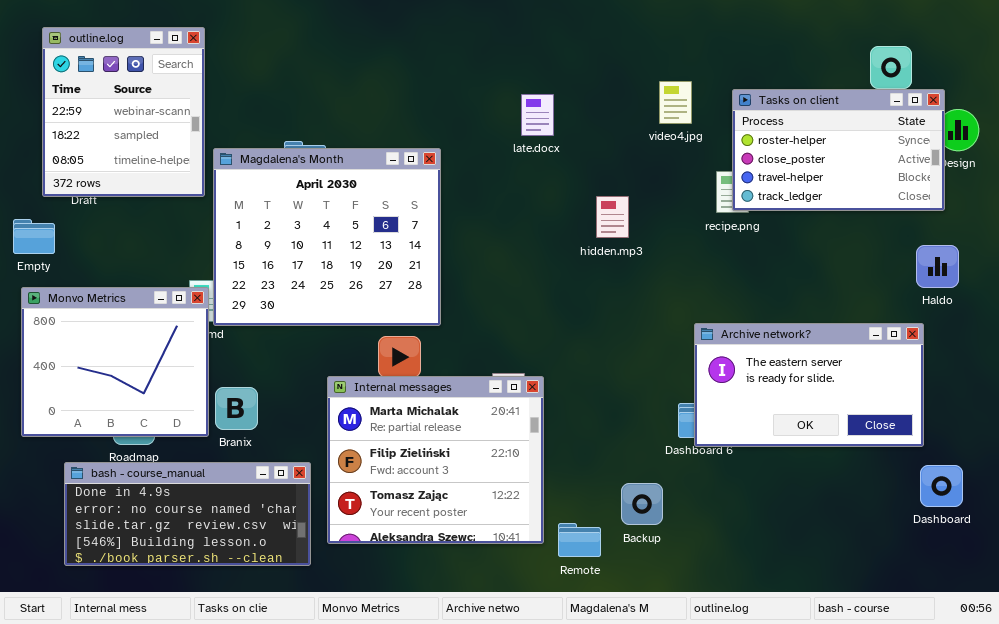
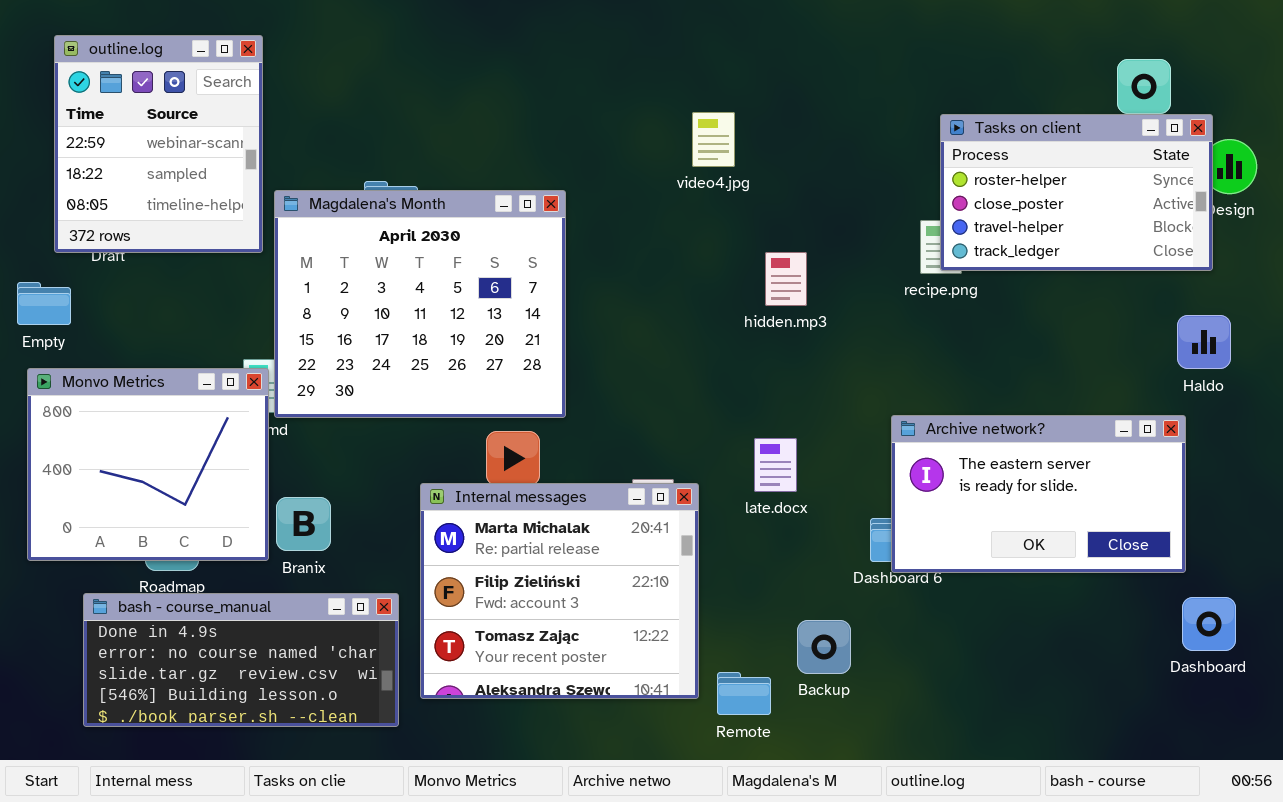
video4.jpg: [659,81,692,124] -> [692,112,735,167], moved
late.docx: [521,94,554,136] -> [754,438,797,492], moved

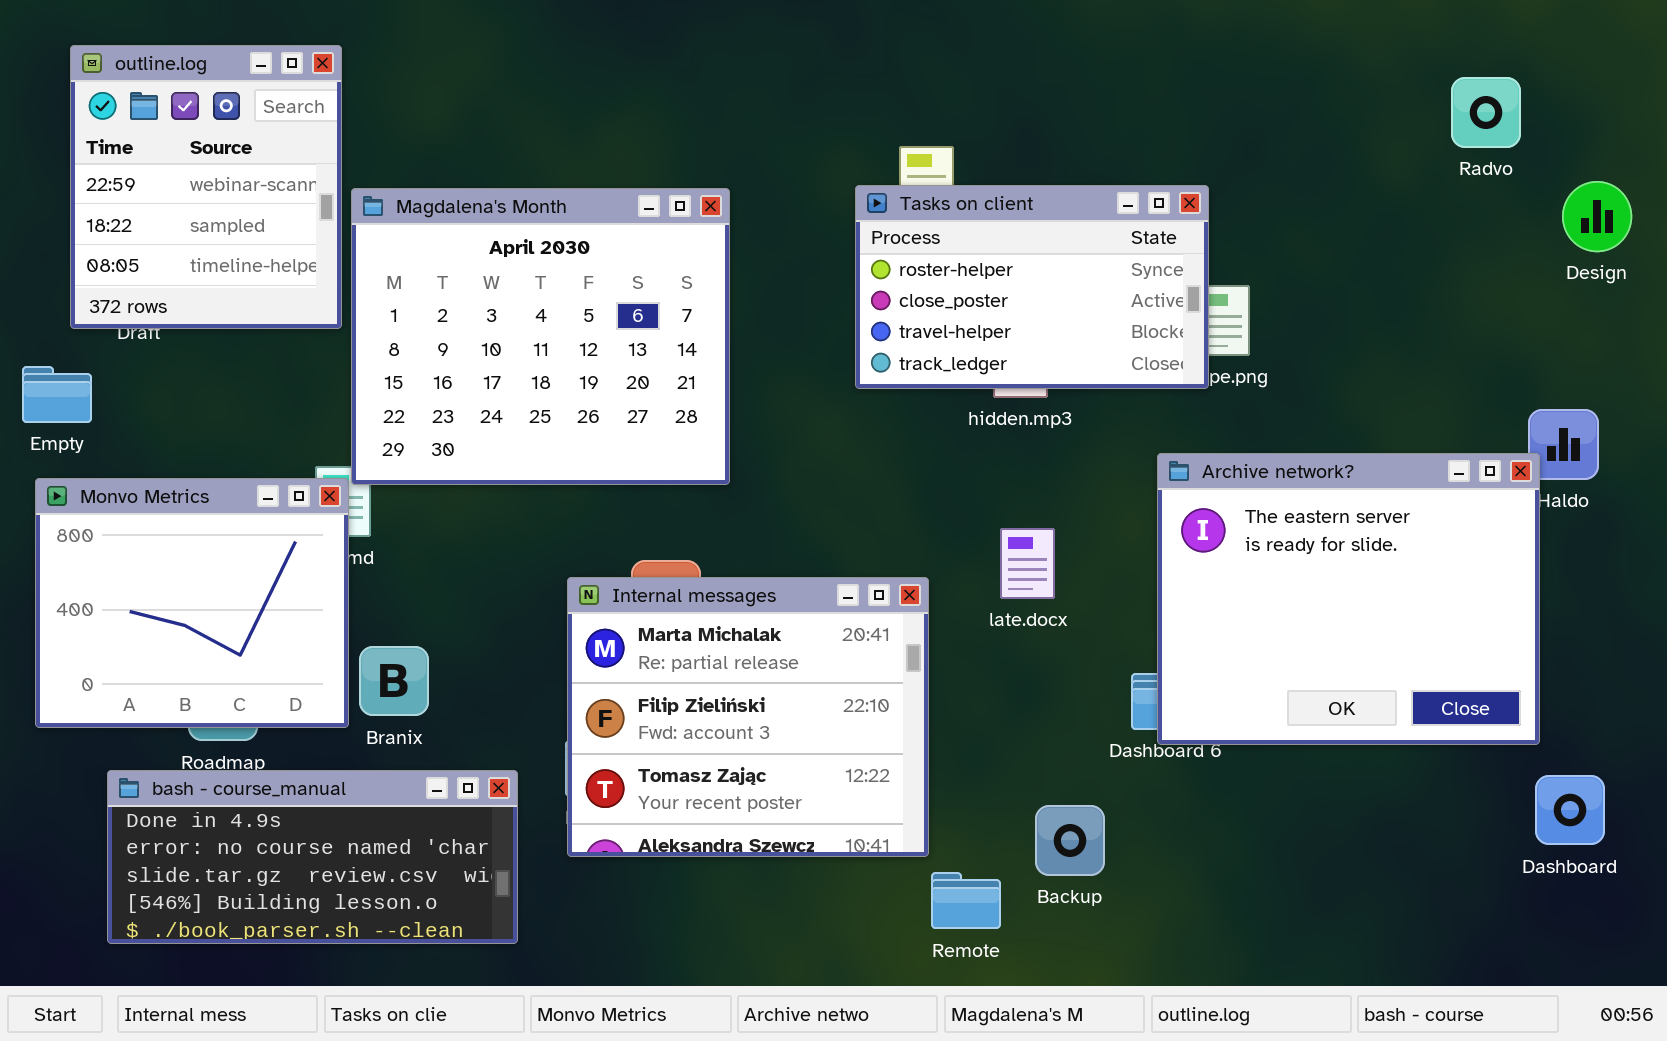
Tasks on client: [940,114,1213,271] -> [855,185,1209,389], moved
Magdalena's Month: [274,190,566,418] -> [351,188,730,485], moved
Archive network?: [891,415,1186,573] -> [1157,453,1540,745], resized
late.docx: [754,438,797,492] -> [1000,528,1055,599], moved
Internal messages: [420,483,699,699] -> [567,577,929,857], moved

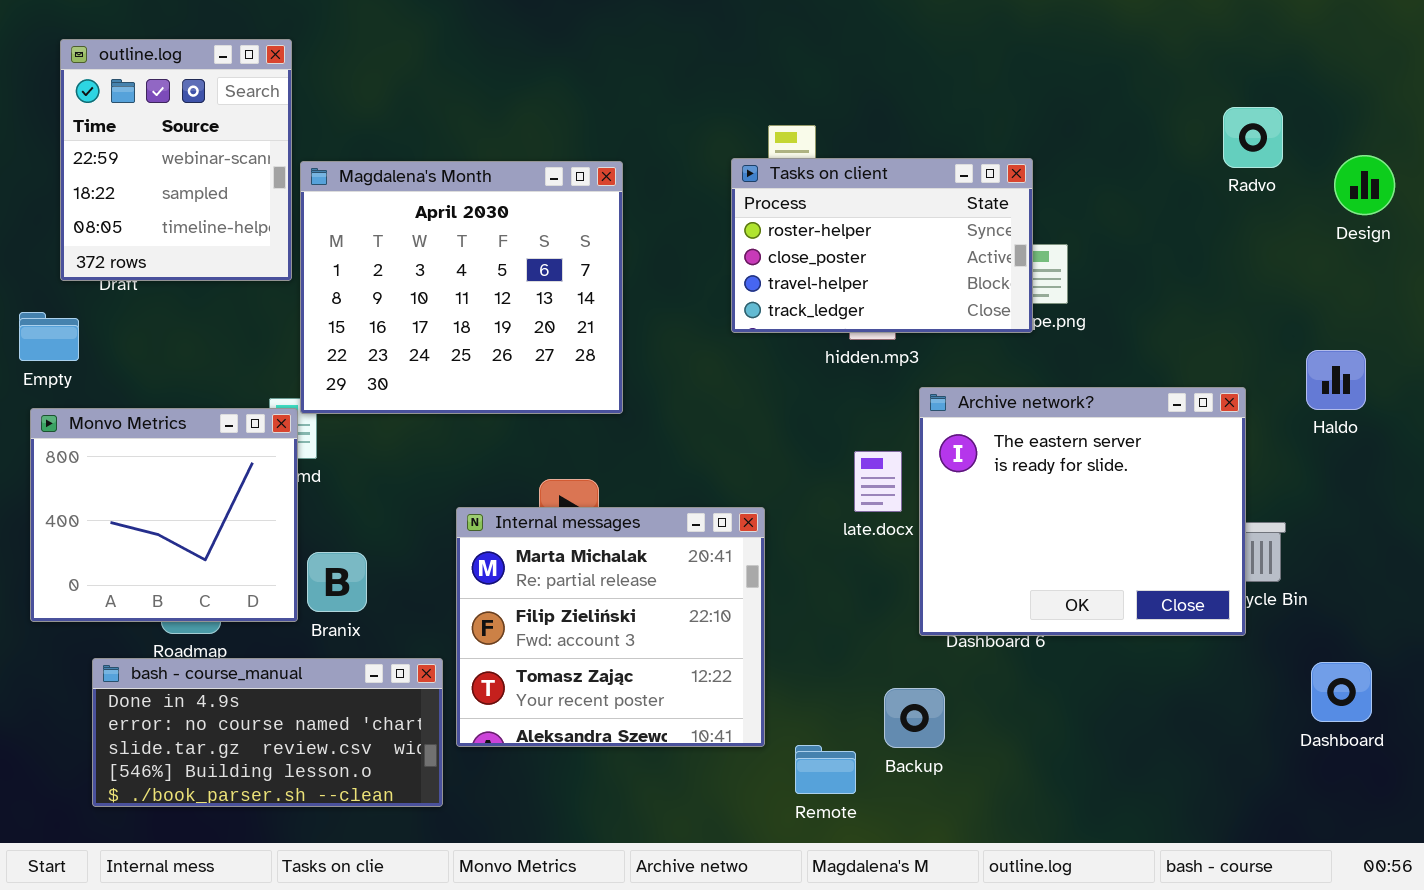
Radvo: [1451,77,1521,148] -> [1223,107,1283,168], moved
Archive network?: [1157,453,1540,745] -> [919,387,1246,636], moved
Internal messages: [567,577,929,857] -> [456,507,765,747], moved

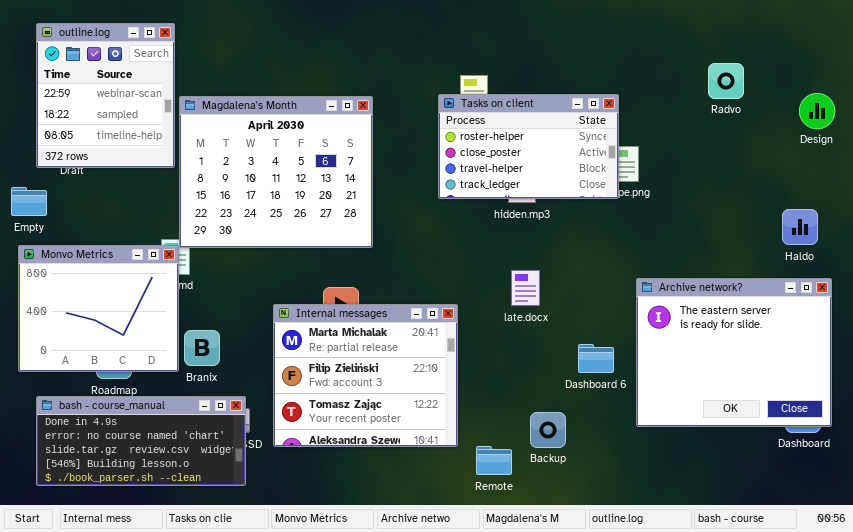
Radvo: [1223,107,1283,168] -> [708,63,744,99], moved
Archive network?: [919,387,1246,636] -> [636,278,832,427], moved
bash - course_manual: [92,658,443,807] -> [36,396,246,486], moved

